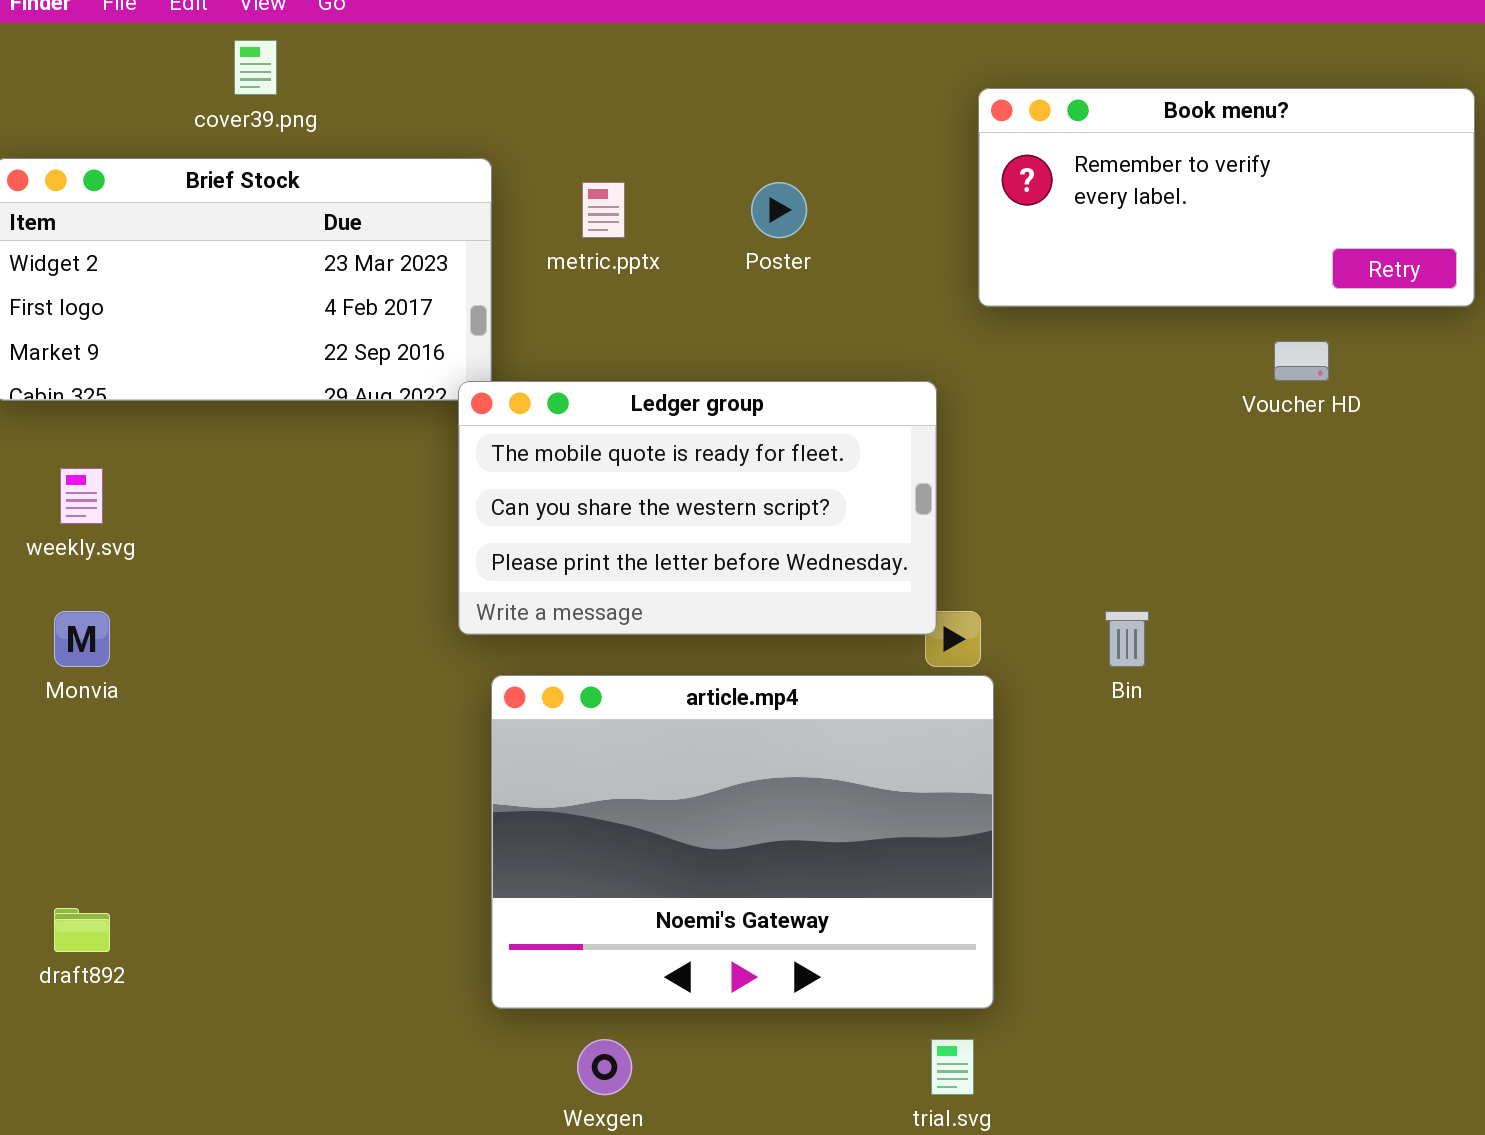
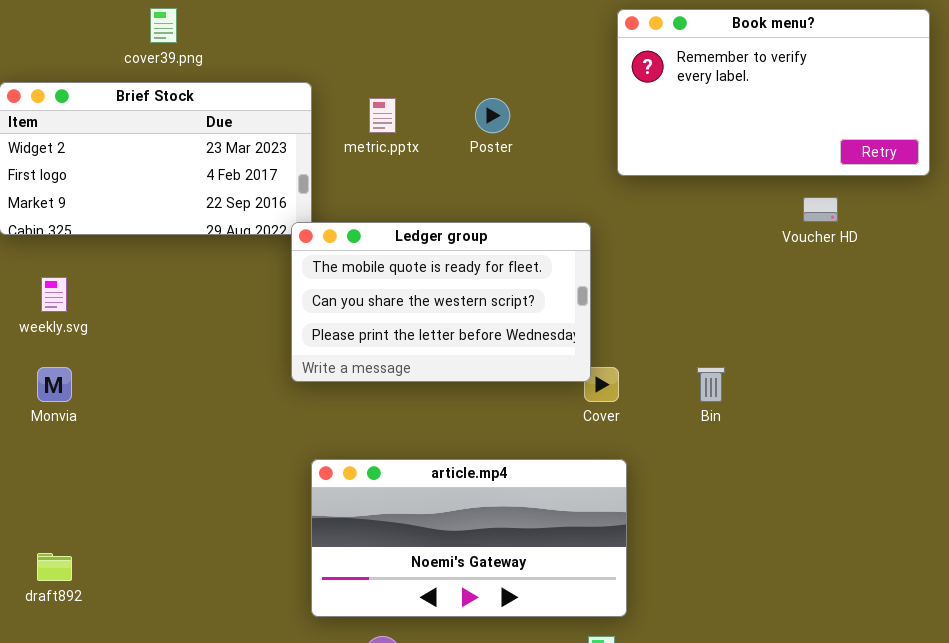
Book menu?: [978,88,1475,307] -> [617,9,930,176], resized
article.mp4: [491,675,994,1009] -> [311,459,627,617], resized

